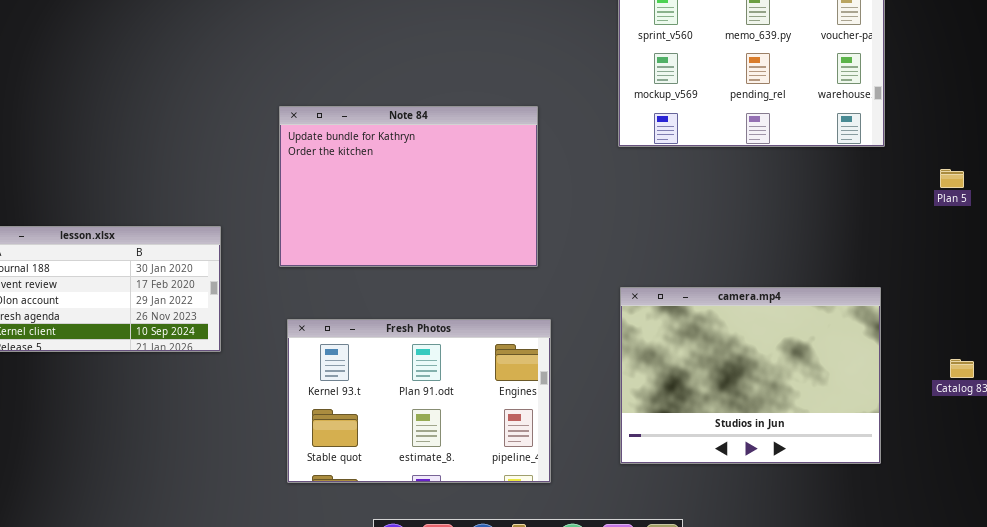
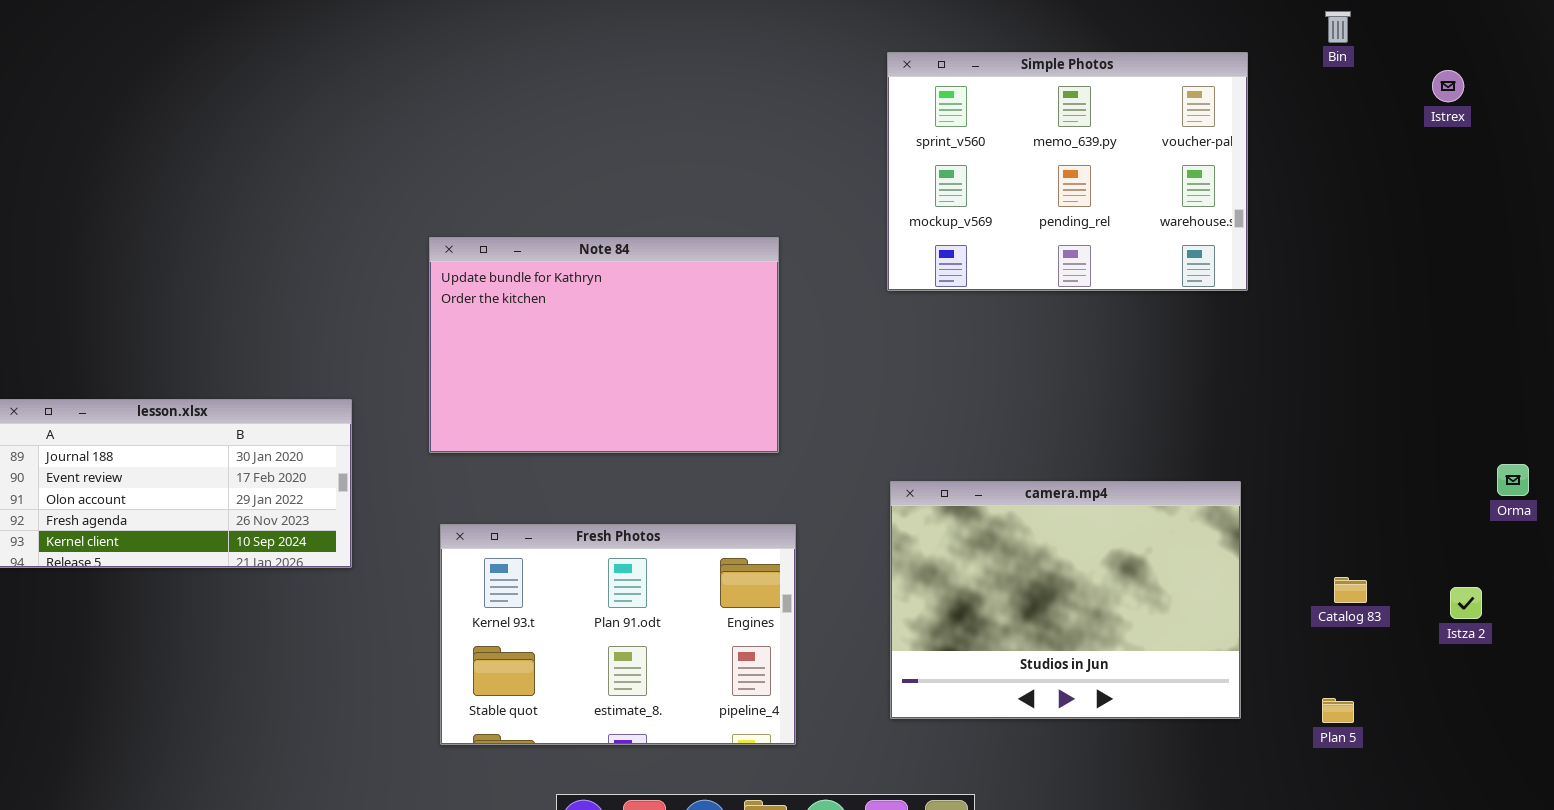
Plan 5: [940,169,964,188] -> [1322,698,1354,723], moved

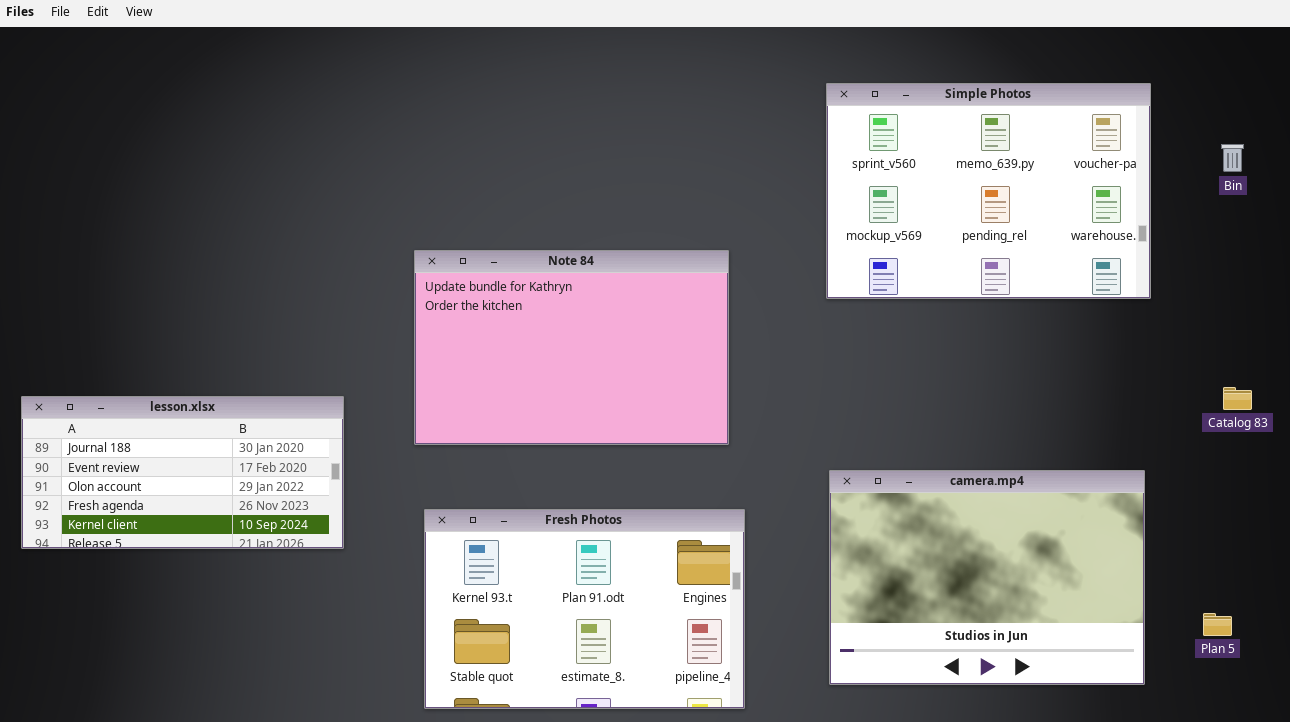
Bin: [1325,11,1351,43] -> [1221,144,1244,172], moved
Catalog 83: [1334,577,1367,603] -> [1223,387,1252,410], moved
Plan 5: [1322,698,1354,723] -> [1203,613,1232,636], moved

